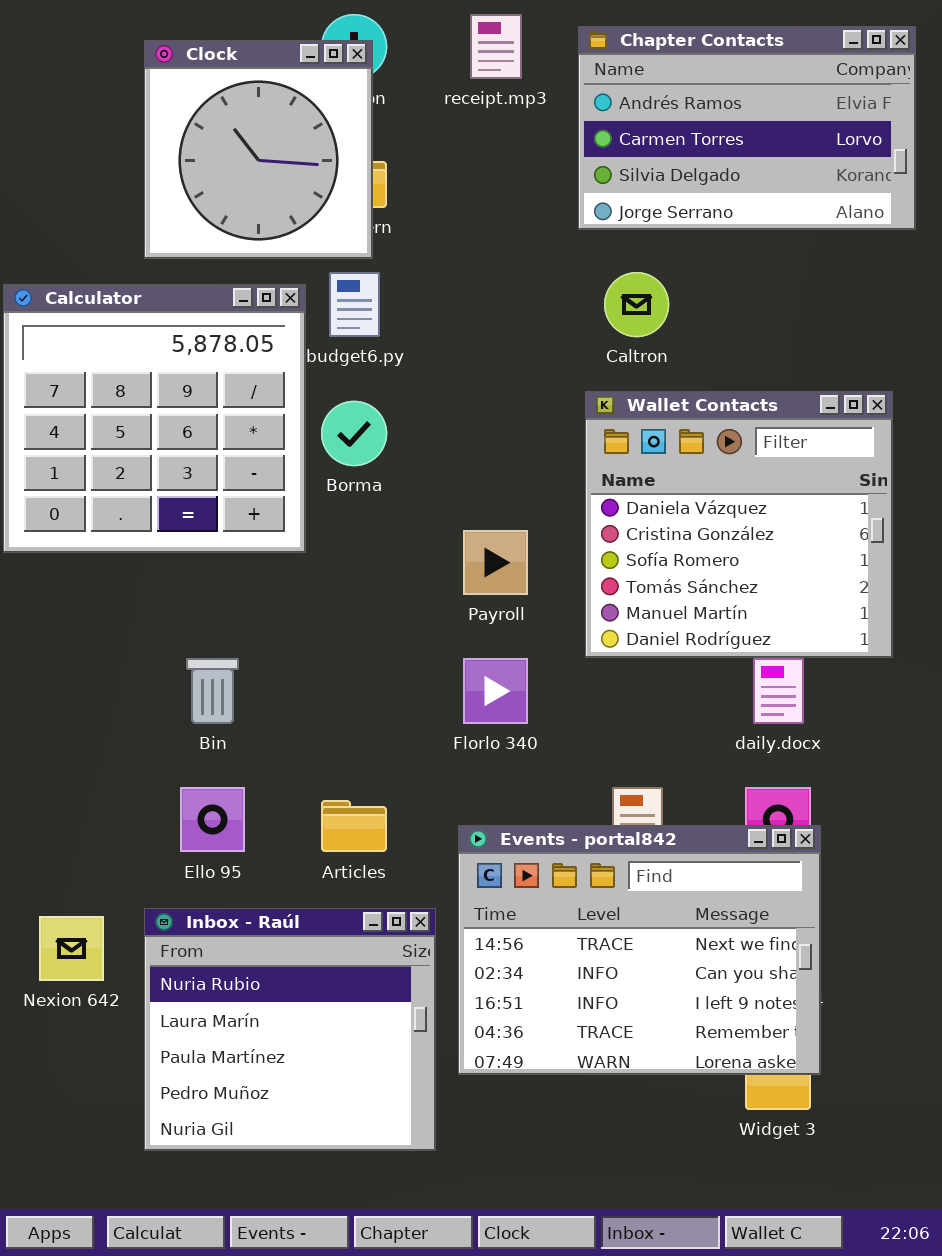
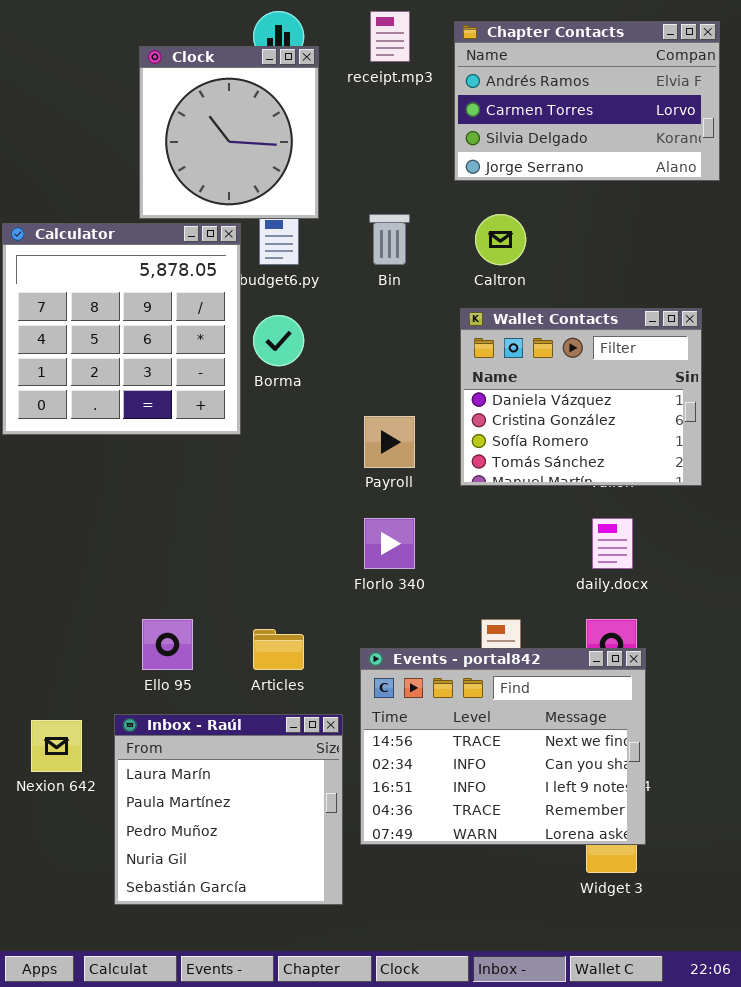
Clock: [144,40,373,259] -> [139,46,319,219], moved
Wallet Contacts: [585,391,893,658] -> [460,308,702,486], resized
Bin: [186,658,239,724] -> [369,214,410,265], moved
Inbox - Raúl: [144,908,436,1151] -> [114,714,343,905], scrolled down 1 row

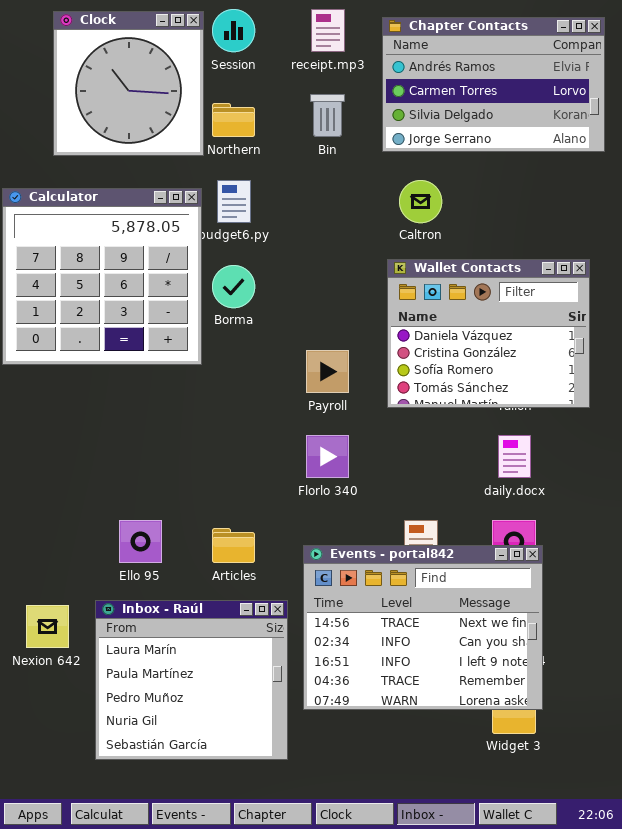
Clock: [139,46,319,219] -> [53,11,204,156], moved
Bin: [369,214,410,265] -> [310,94,345,137], moved

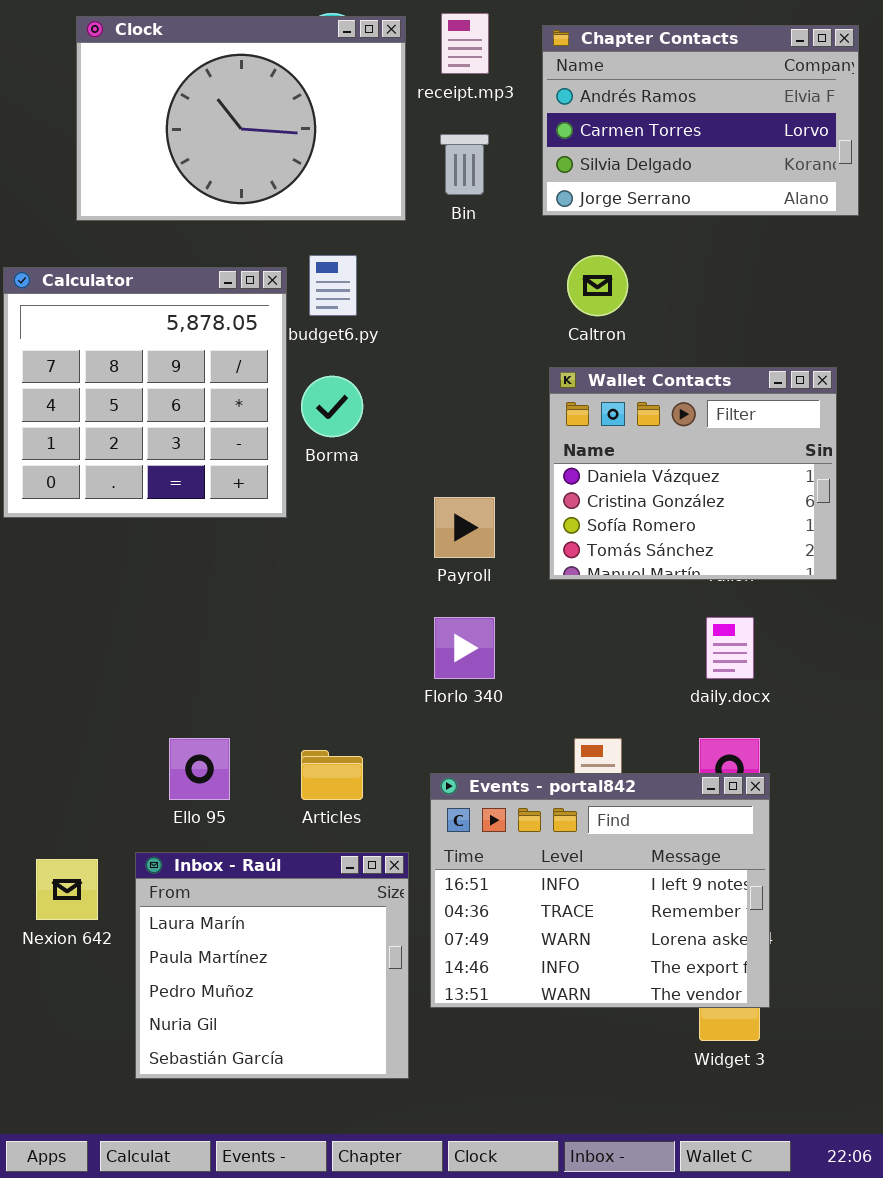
Clock: [53,11,204,156] -> [76,16,406,221], resized
Events - portal842: [303,545,543,710] -> [430,773,770,1008], scrolled down 2 rows

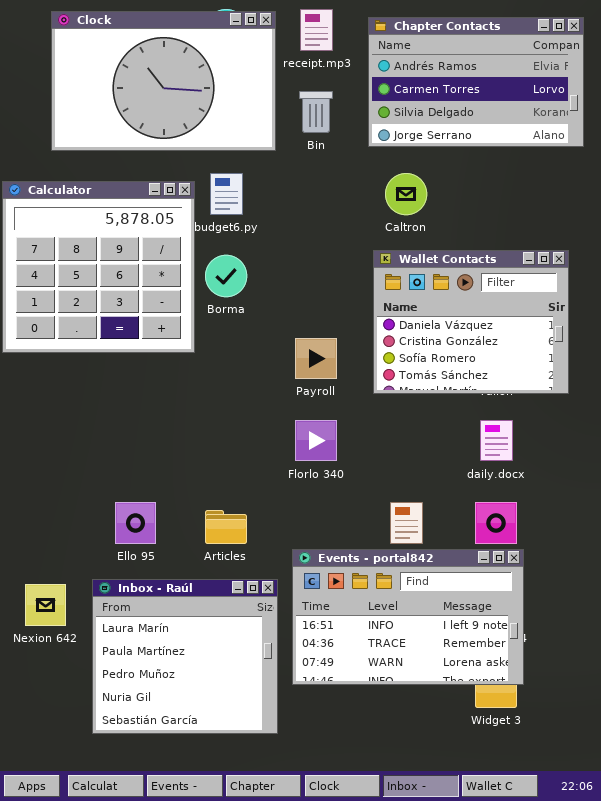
Events - portal842: [430,773,770,1008] -> [292,549,524,685], resized

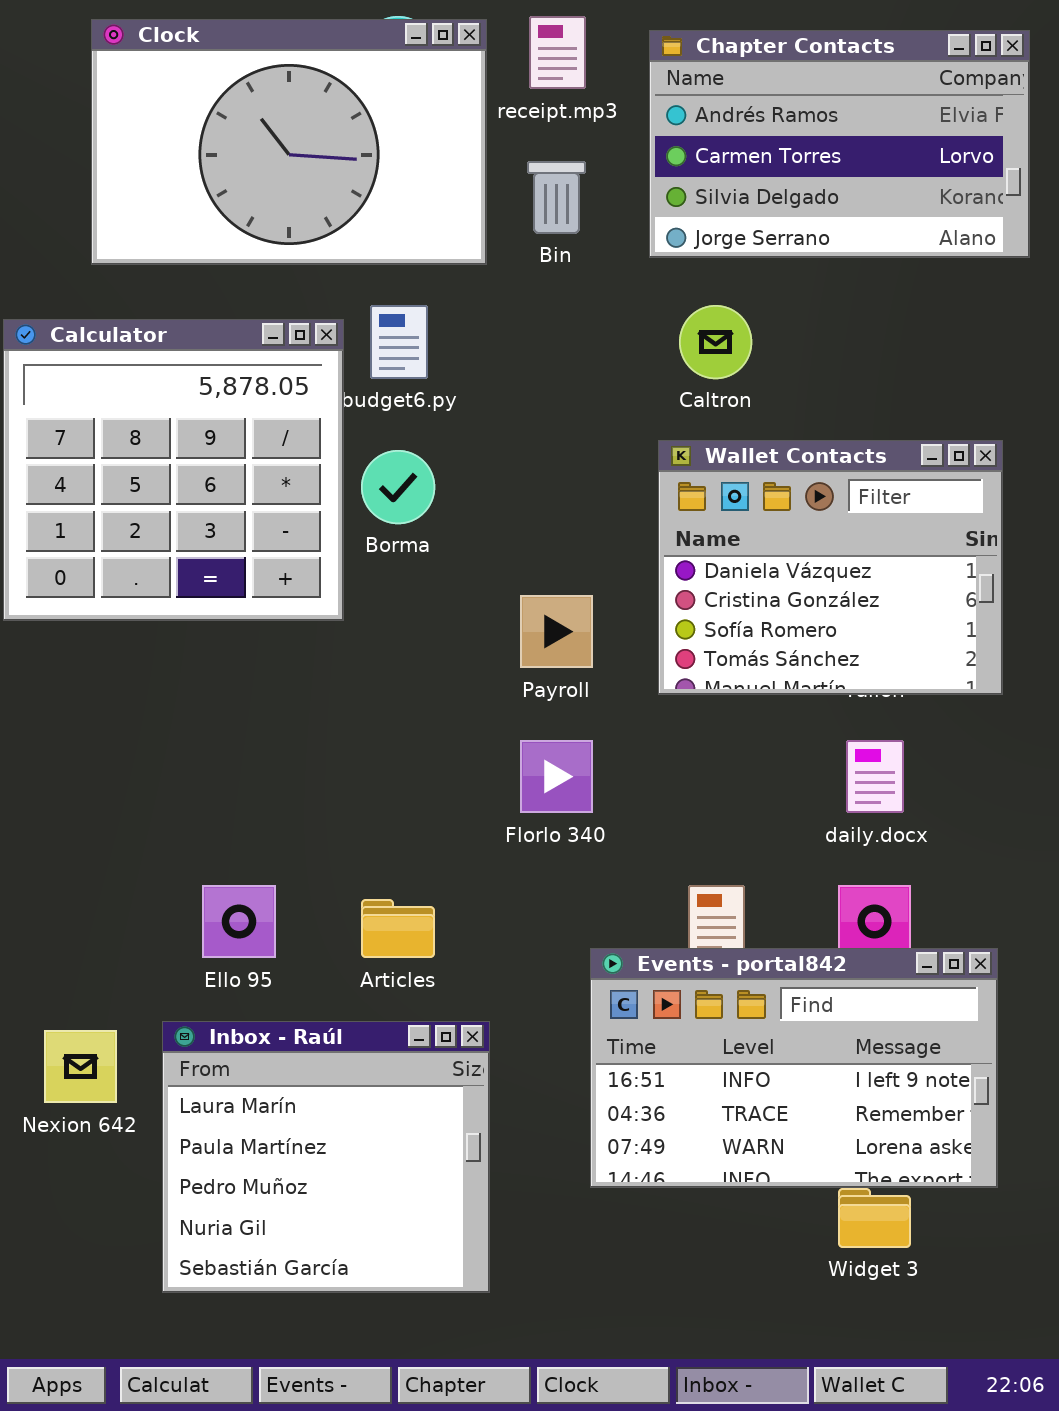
Events - portal842: [292,549,524,685] -> [590,948,998,1188], moved

